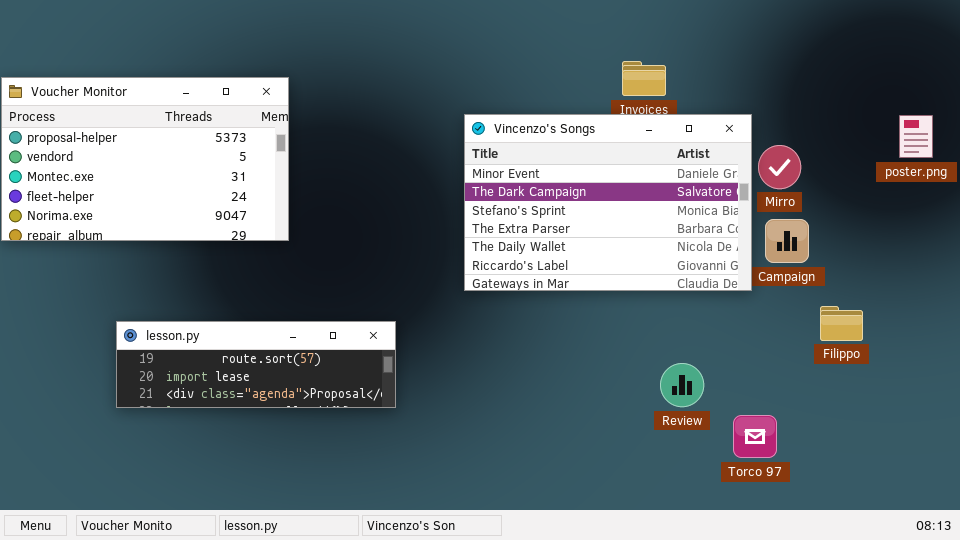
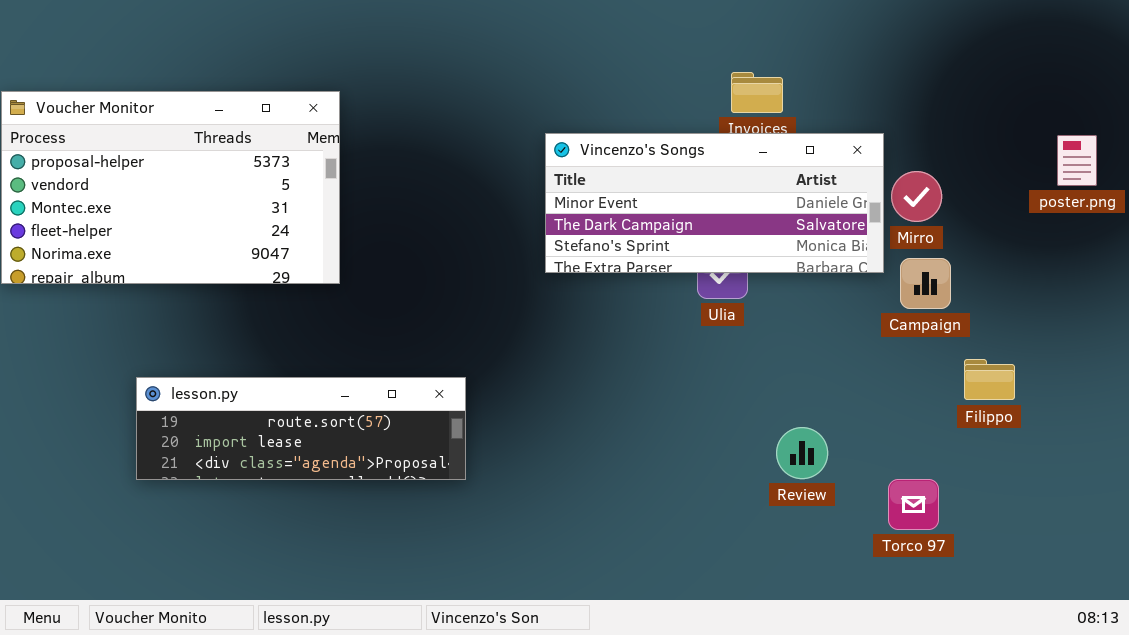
Vincenzo's Songs: [464,114,752,291] -> [545,133,884,273], resized
Torco 97: [733,415,777,458] -> [888,479,939,530], moved

